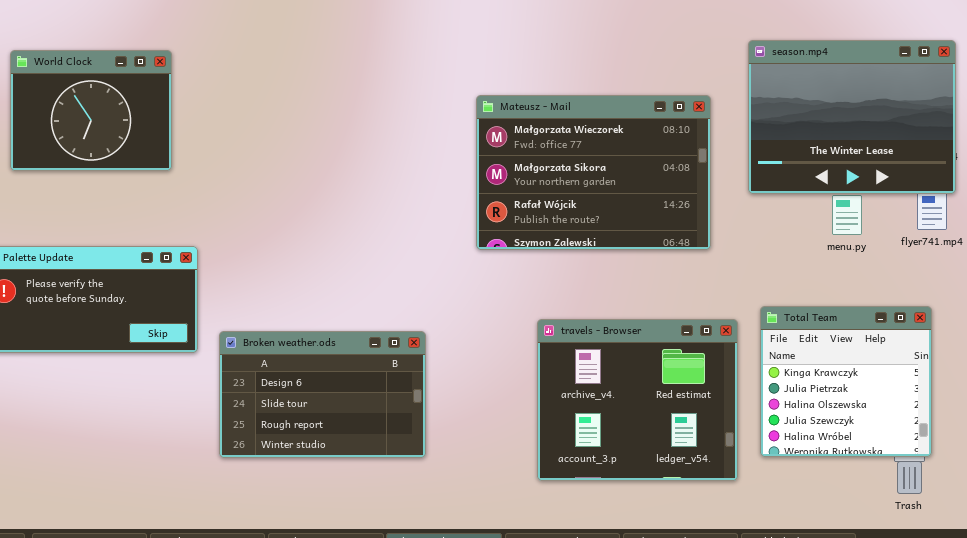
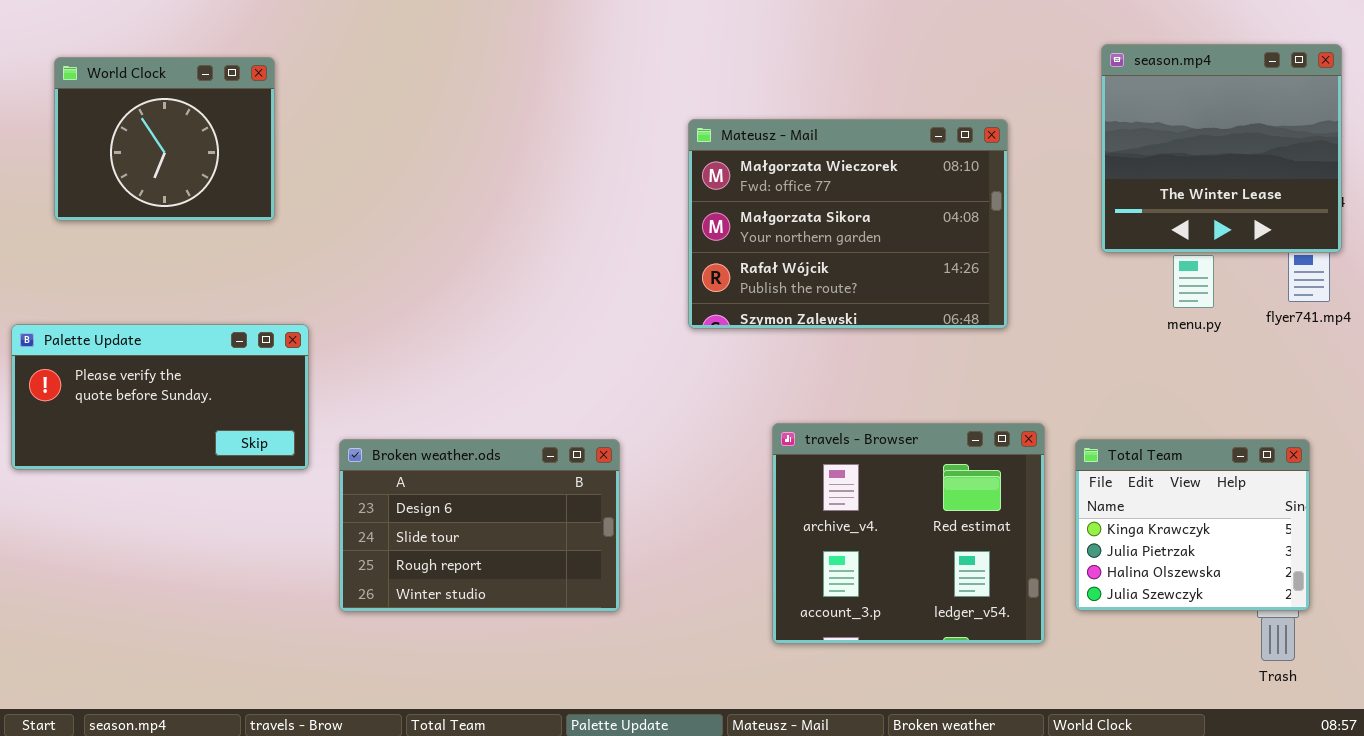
season.mp4: [748,40,956,194] -> [1101,44,1342,253], resized
Total Team: [760,306,932,457] -> [1075,439,1310,611], resized

